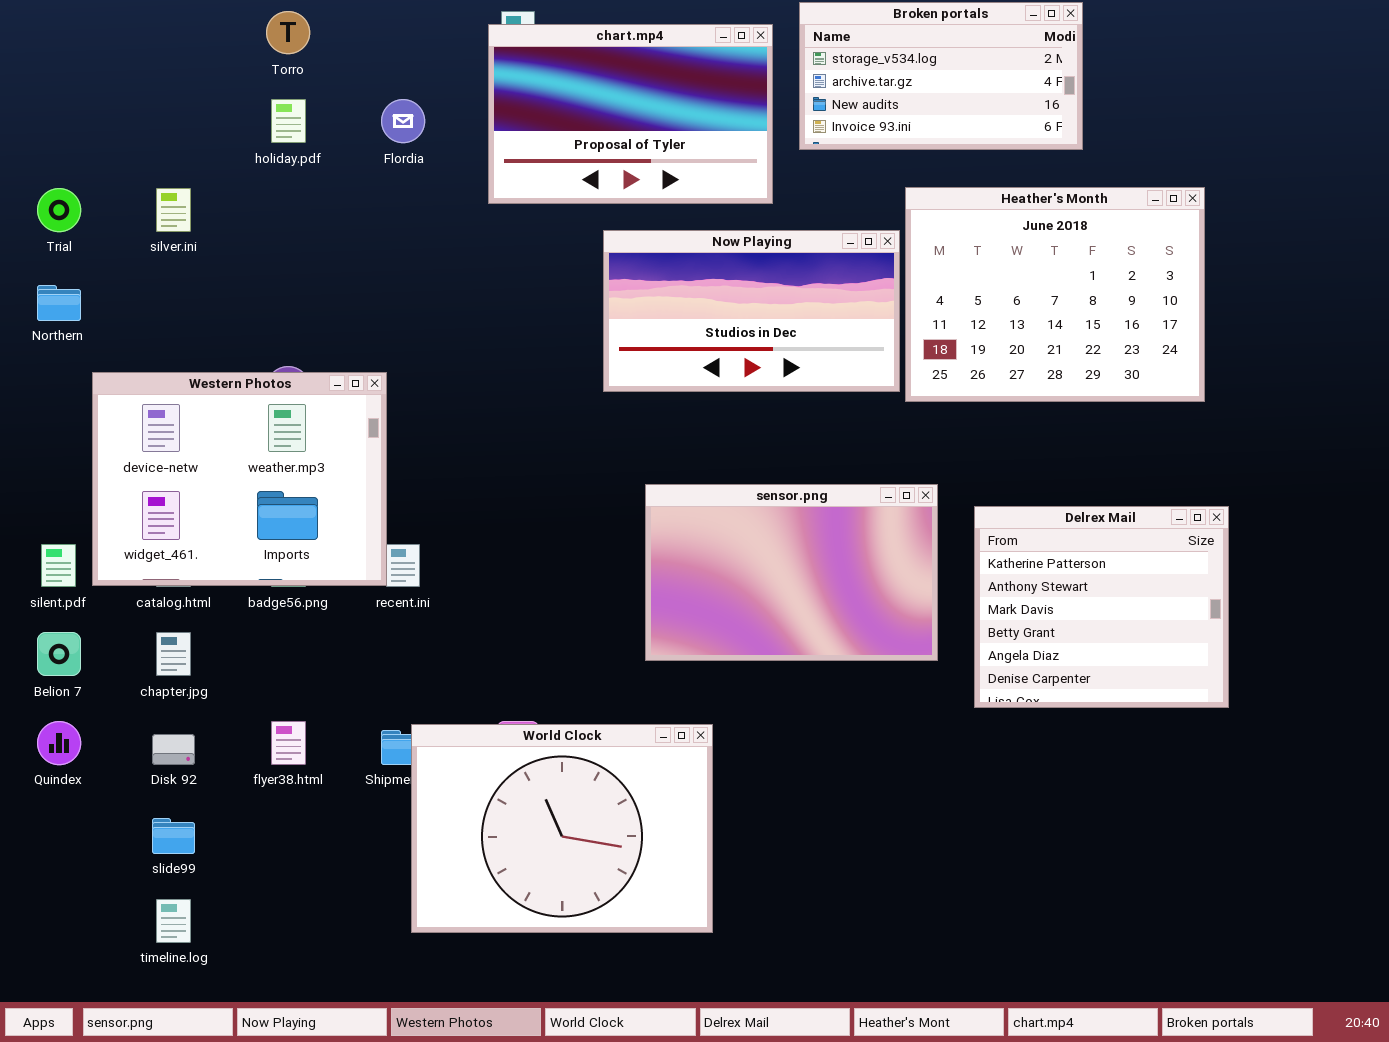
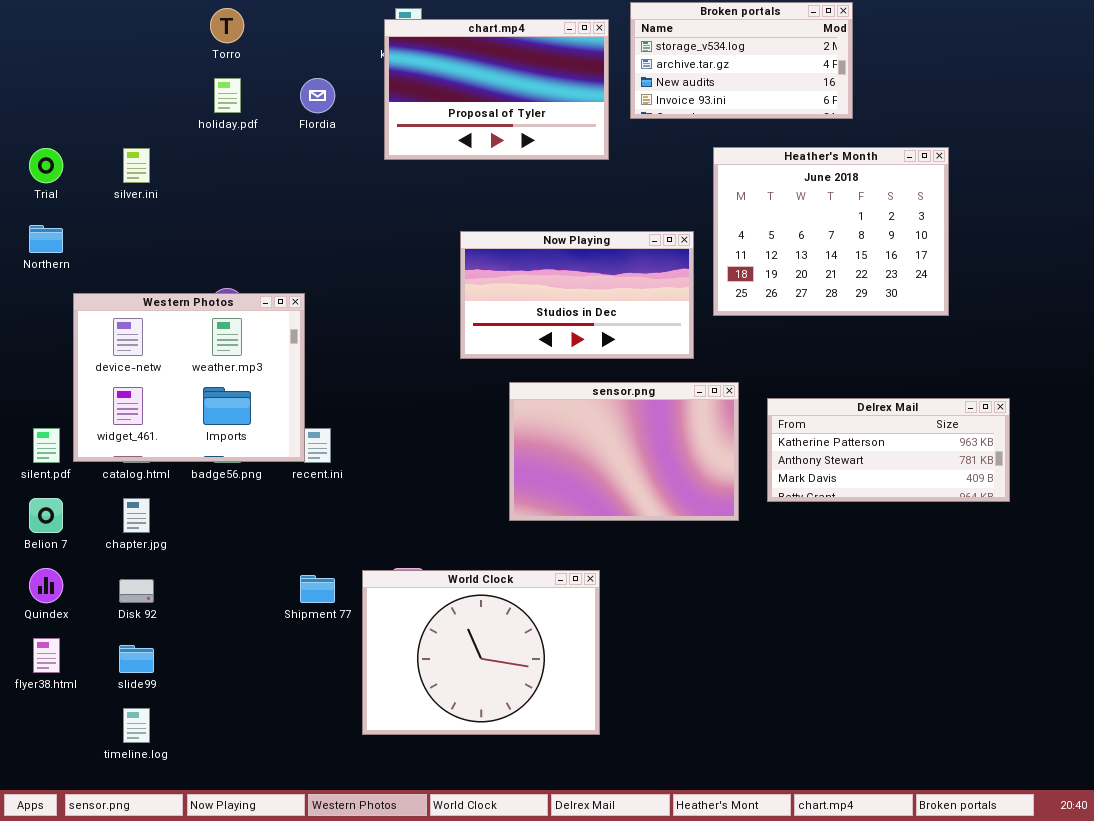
Now Playing: [603,230,900,392] -> [460,231,694,359], moved
Delrex Mail: [974,506,1229,708] -> [767,398,1010,502], resized
flyer38.html: [271,721,306,765] -> [33,638,60,673], moved
World Clock: [411,724,713,933] -> [362,570,600,735], moved

